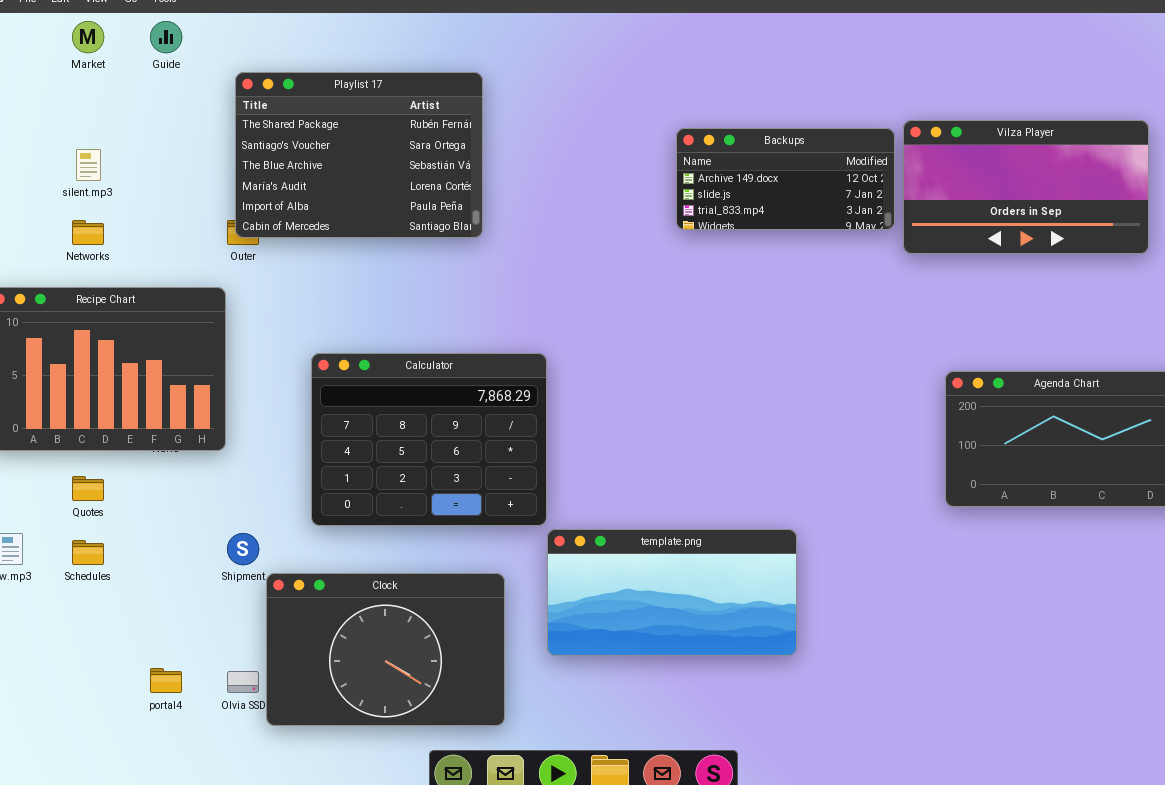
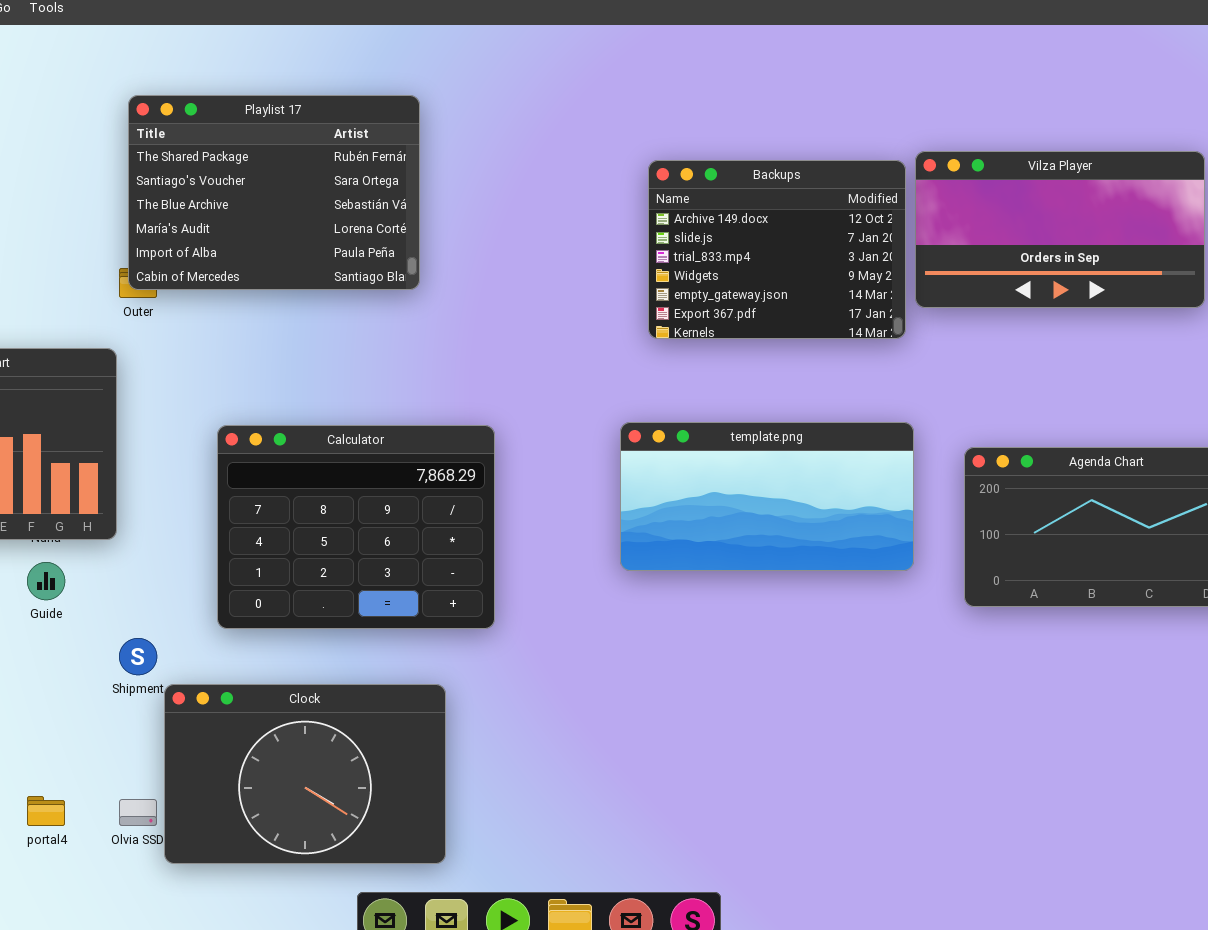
Guide: [150,21,182,53] -> [27,562,65,600], moved
Backups: [676,128,895,230] -> [648,160,906,339], resized
template.png: [547,529,797,656] -> [620,422,914,571], moved

